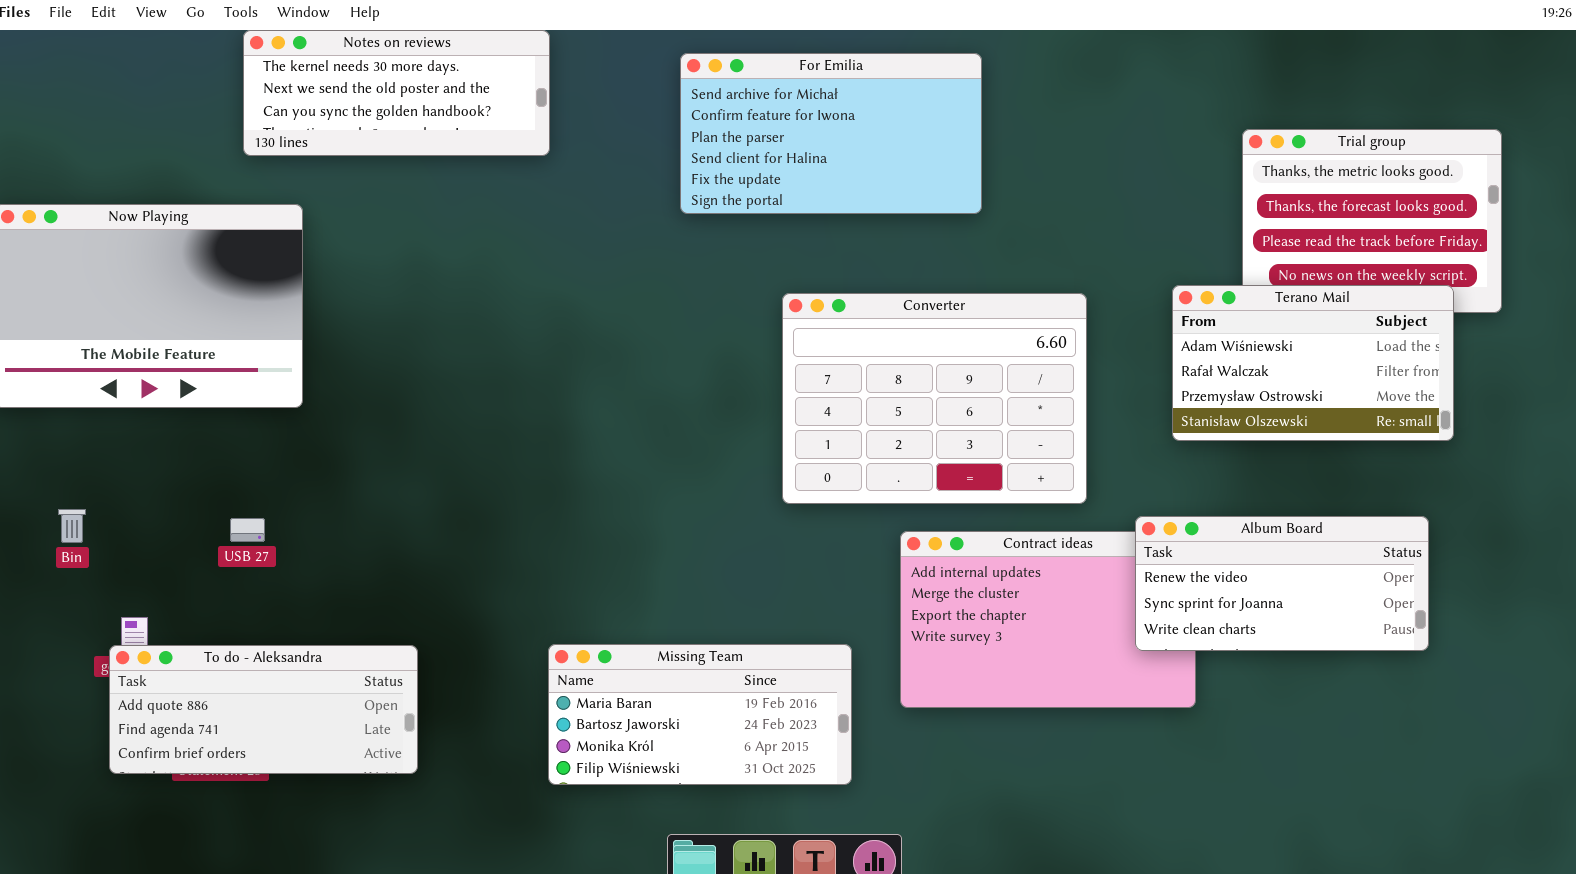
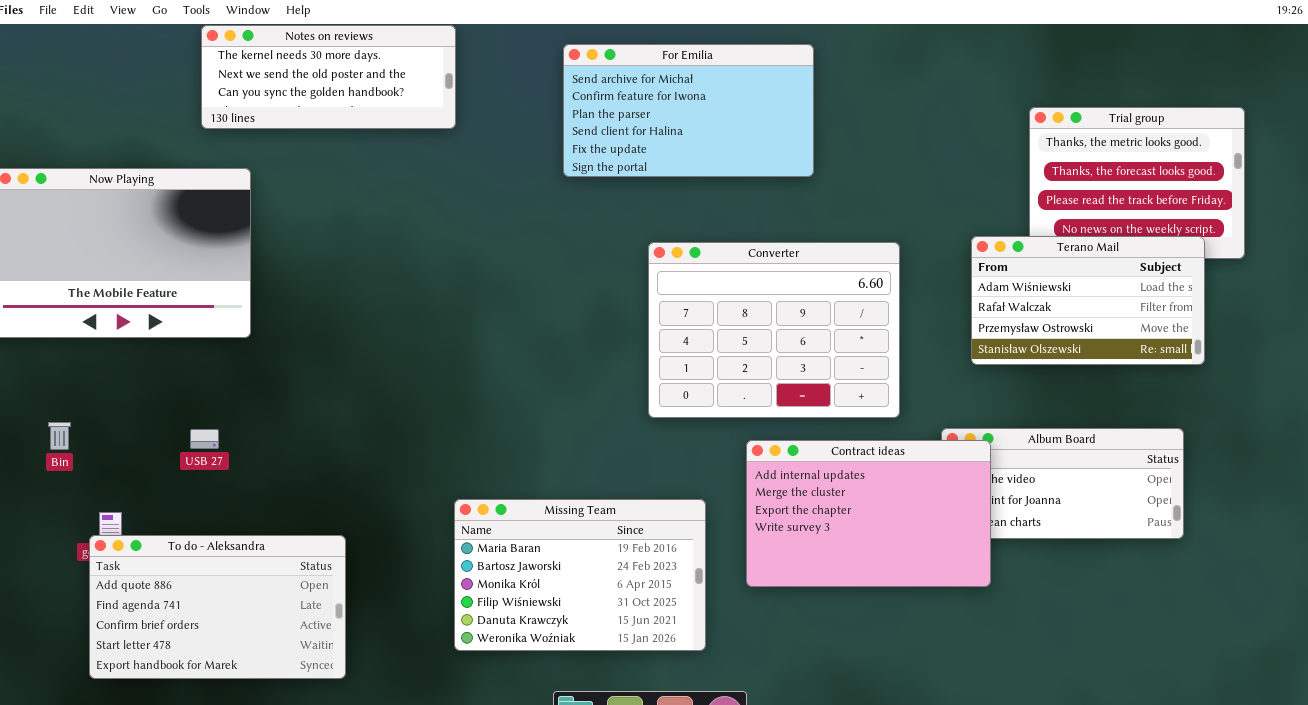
Contract ideas: [900,531,1196,708] -> [746,440,991,587], raised
Missing Team: [548,644,852,785] -> [454,499,706,651], resized
To do - Aleksandra: [109,645,418,774] -> [89,535,346,679], resized

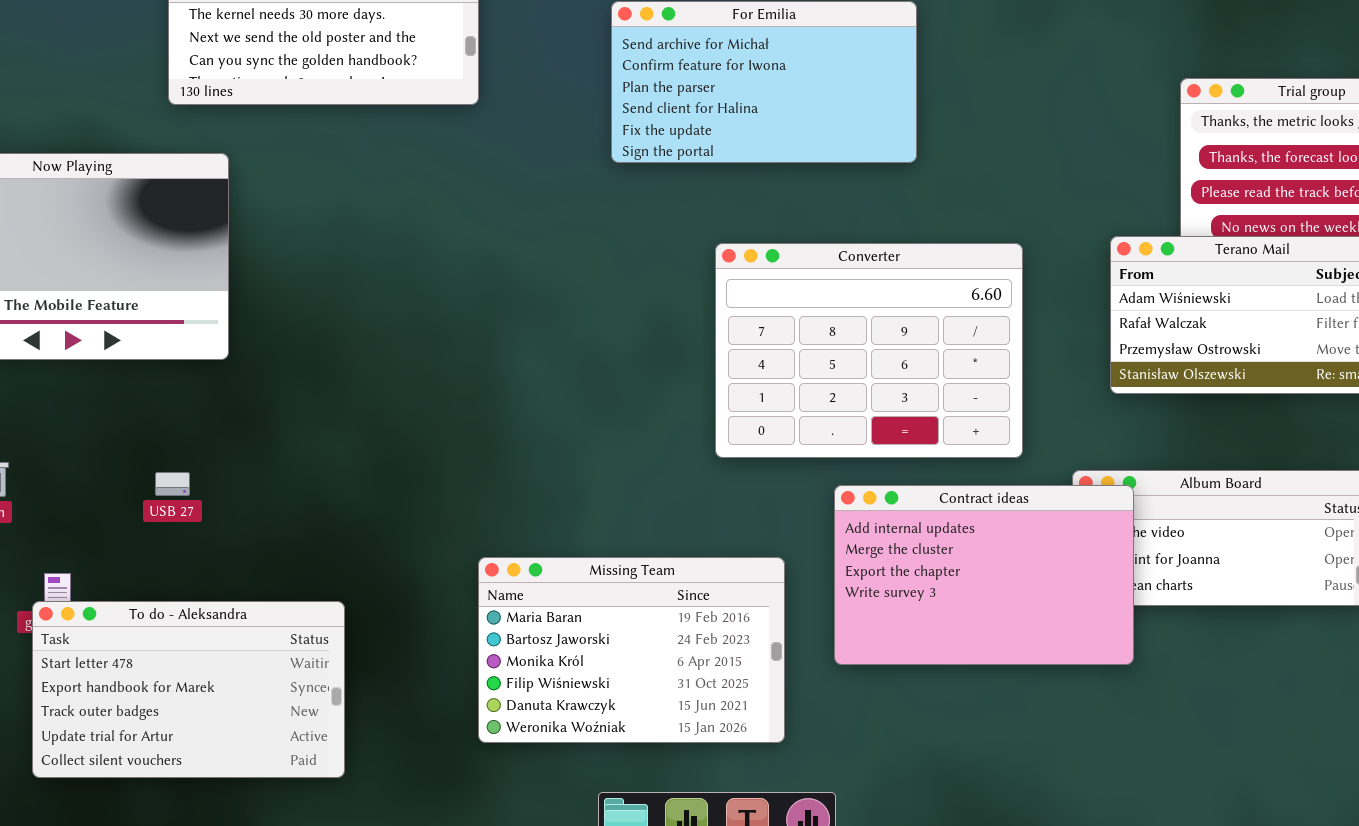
To do - Aleksandra: [89,535,346,679] -> [32,601,345,778], scrolled down 3 rows

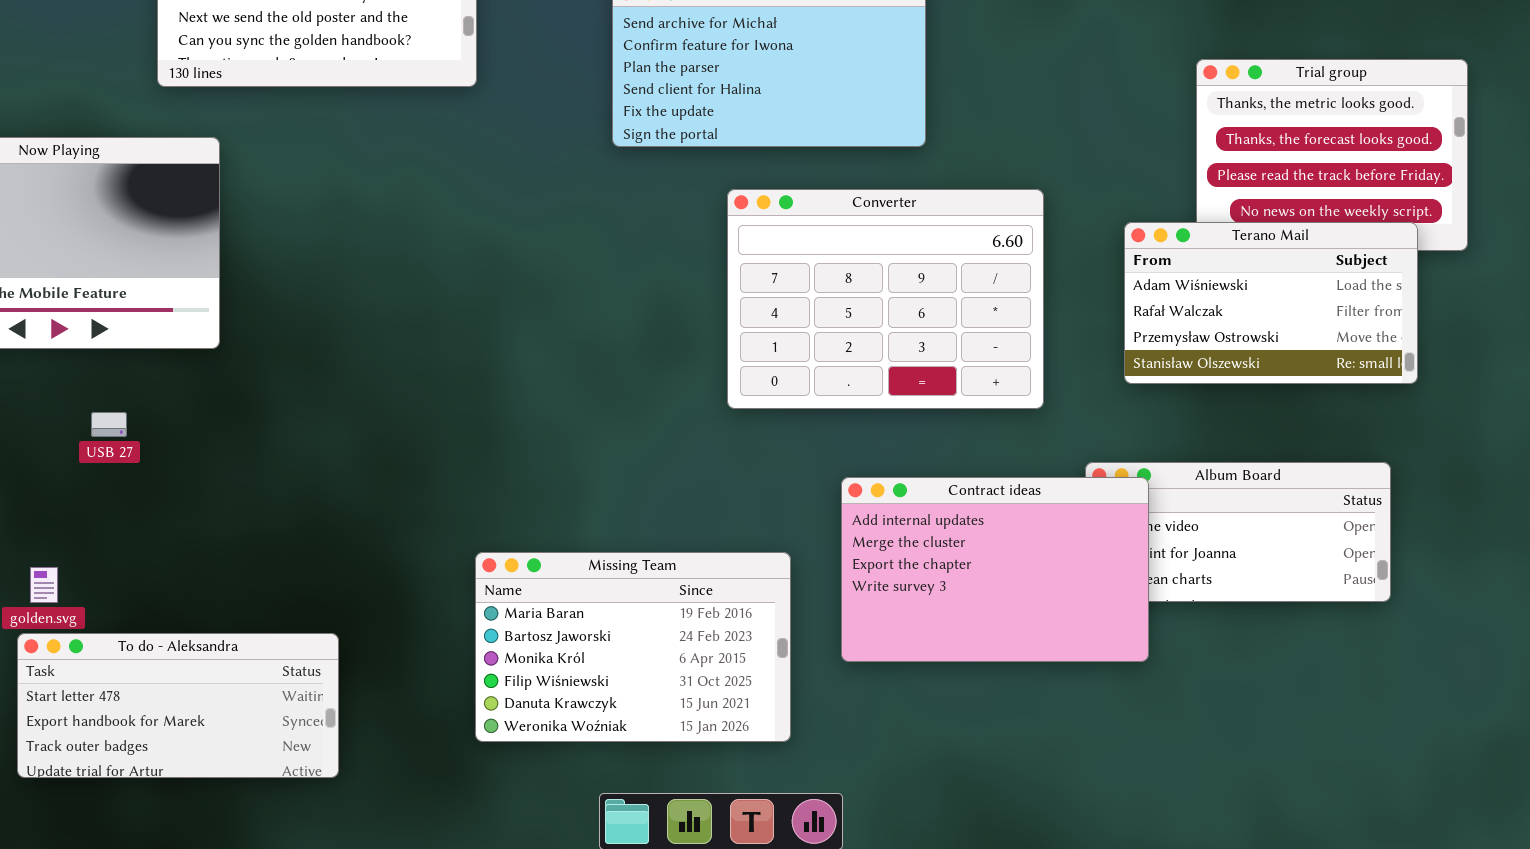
Converter: [715,243,1023,458] -> [727,189,1044,409], moved
USB 27: [155,472,190,496] -> [91,412,127,437], moved
To do - Aleksandra: [32,601,345,778] -> [17,633,339,778], resized

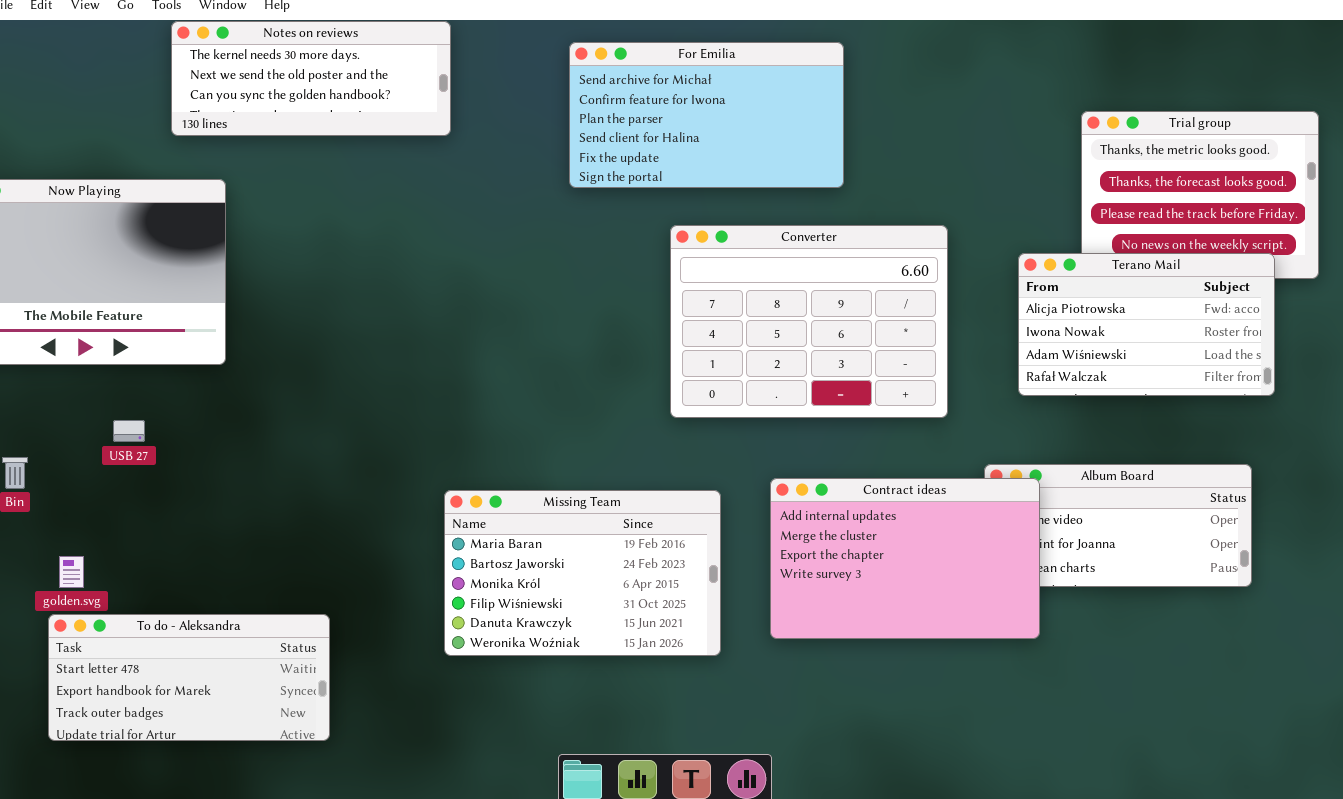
Terano Mail: [1124,222,1418,384] -> [1018,253,1275,396], scrolled up 2 rows
Missing Team: [475,552,791,742] -> [444,490,721,656], moved

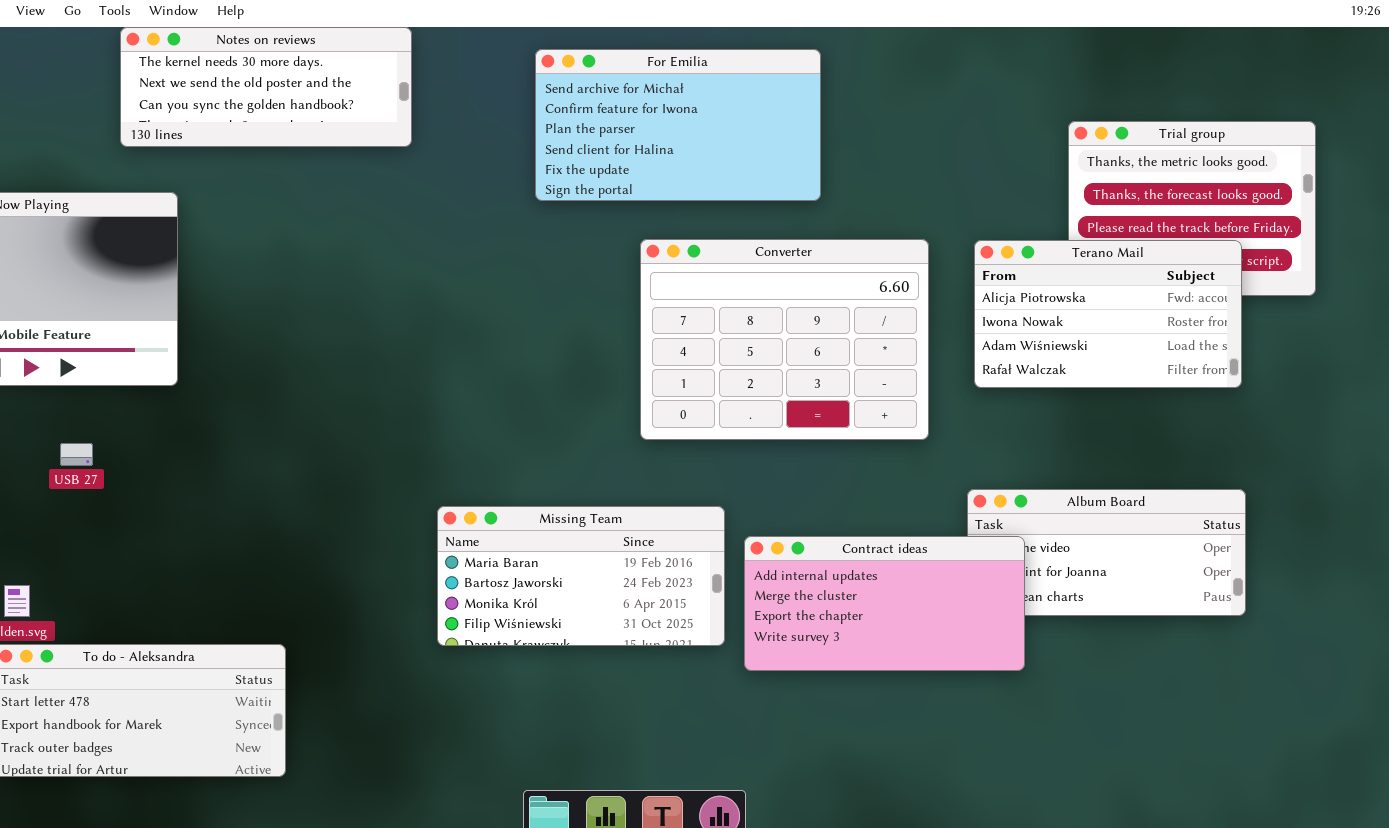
Terano Mail: [1018,253,1275,396] -> [974,240,1242,388], moved
Contract ideas: [770,478,1040,639] -> [744,536,1025,671], resized
Missing Team: [444,490,721,656] -> [437,506,725,646], moved, resized

